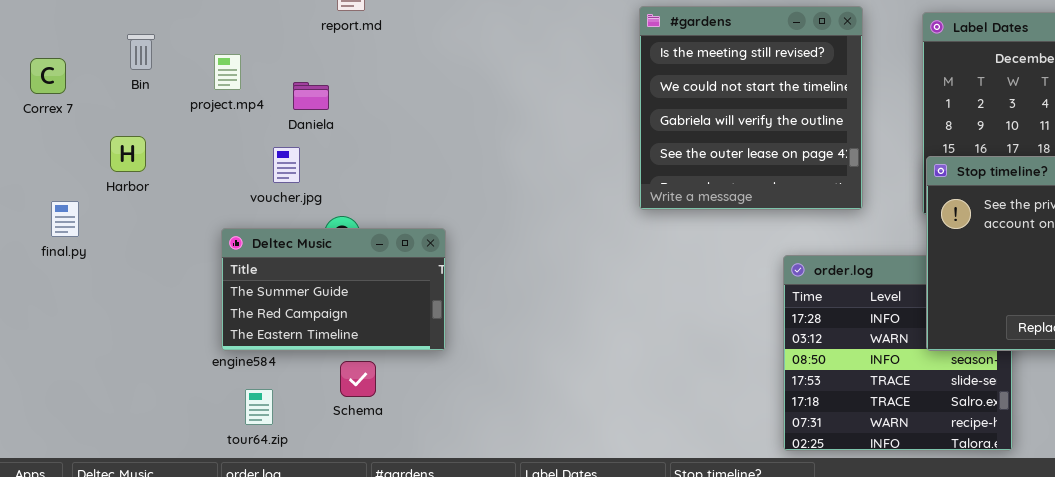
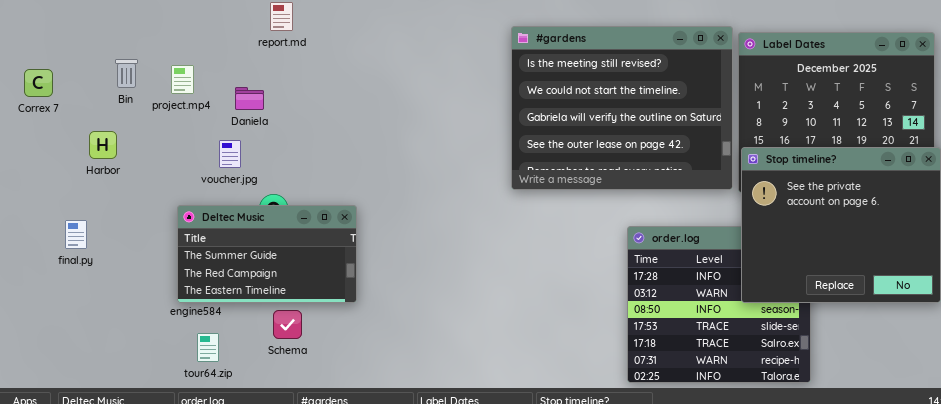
#gardens: [639,6,863,210] -> [511,26,733,190], resized
Bin: [127,34,155,70] -> [115,59,138,88], moved
final.py: [51,201,79,237] -> [65,220,87,249], moved

